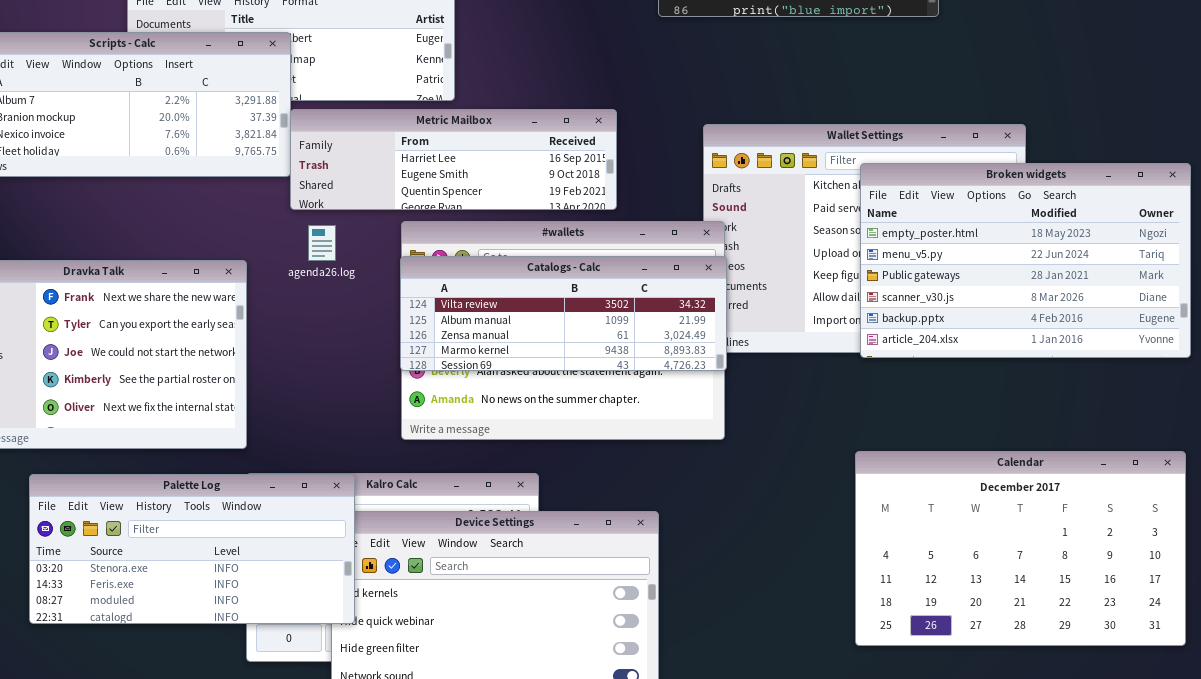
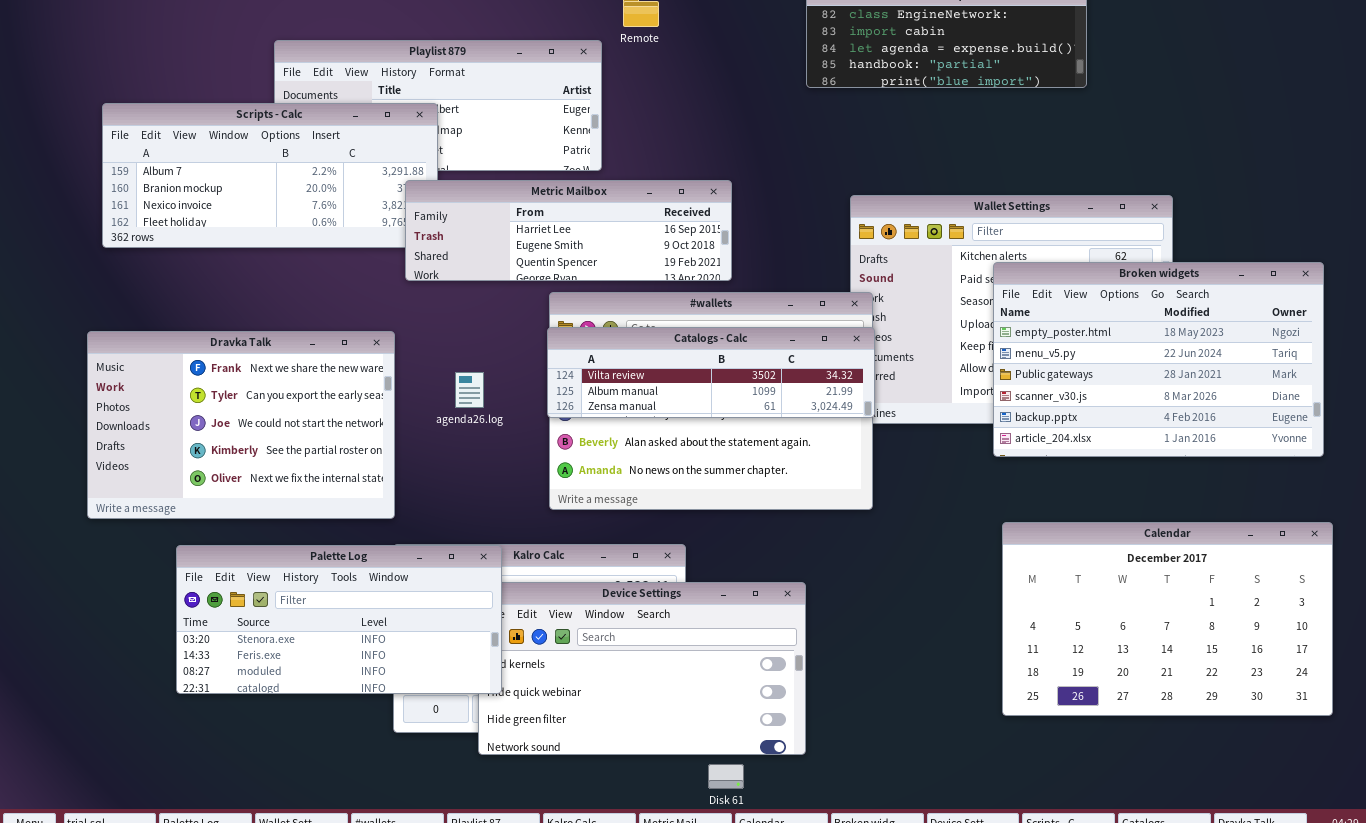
Metric Mailbox: [290,109,617,210] -> [405,180,732,281], moved
Broken widgets: [860,163,1191,358] -> [993,262,1324,457], moved
agenda26.log: [308,225,336,261] -> [455,372,484,408], moved
Catalogs - Calc: [400,256,727,371] -> [547,327,875,418], resized

